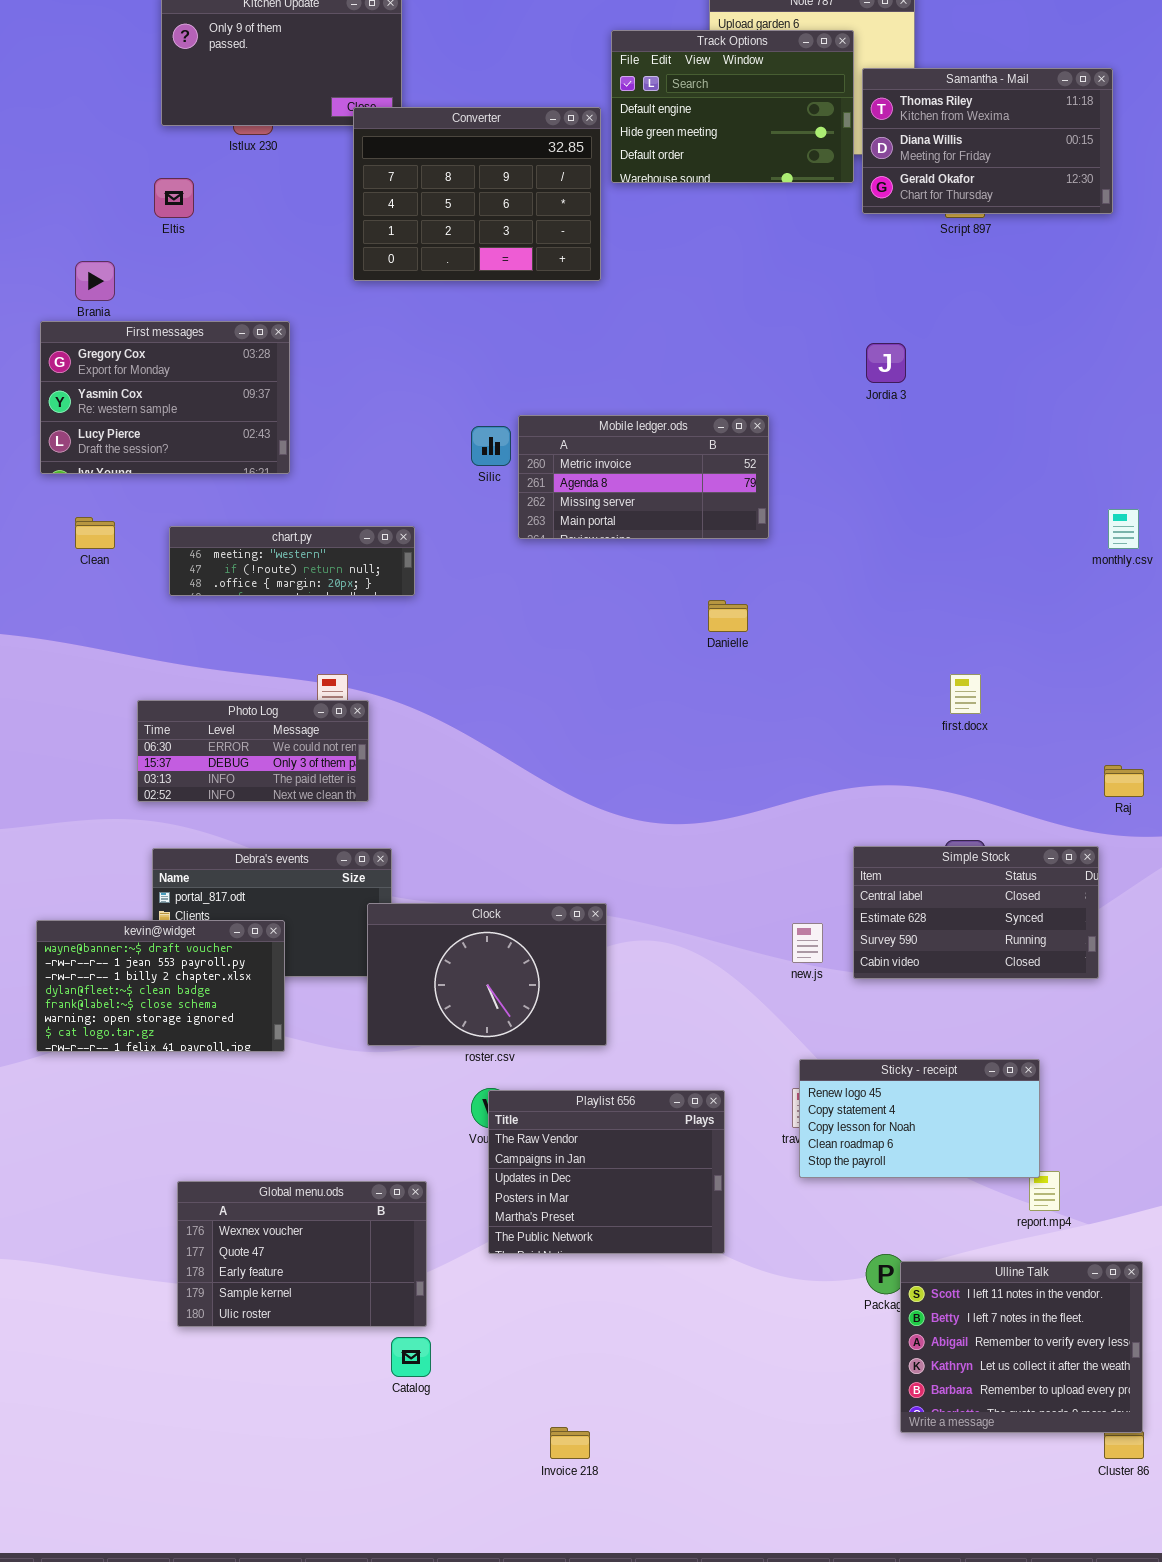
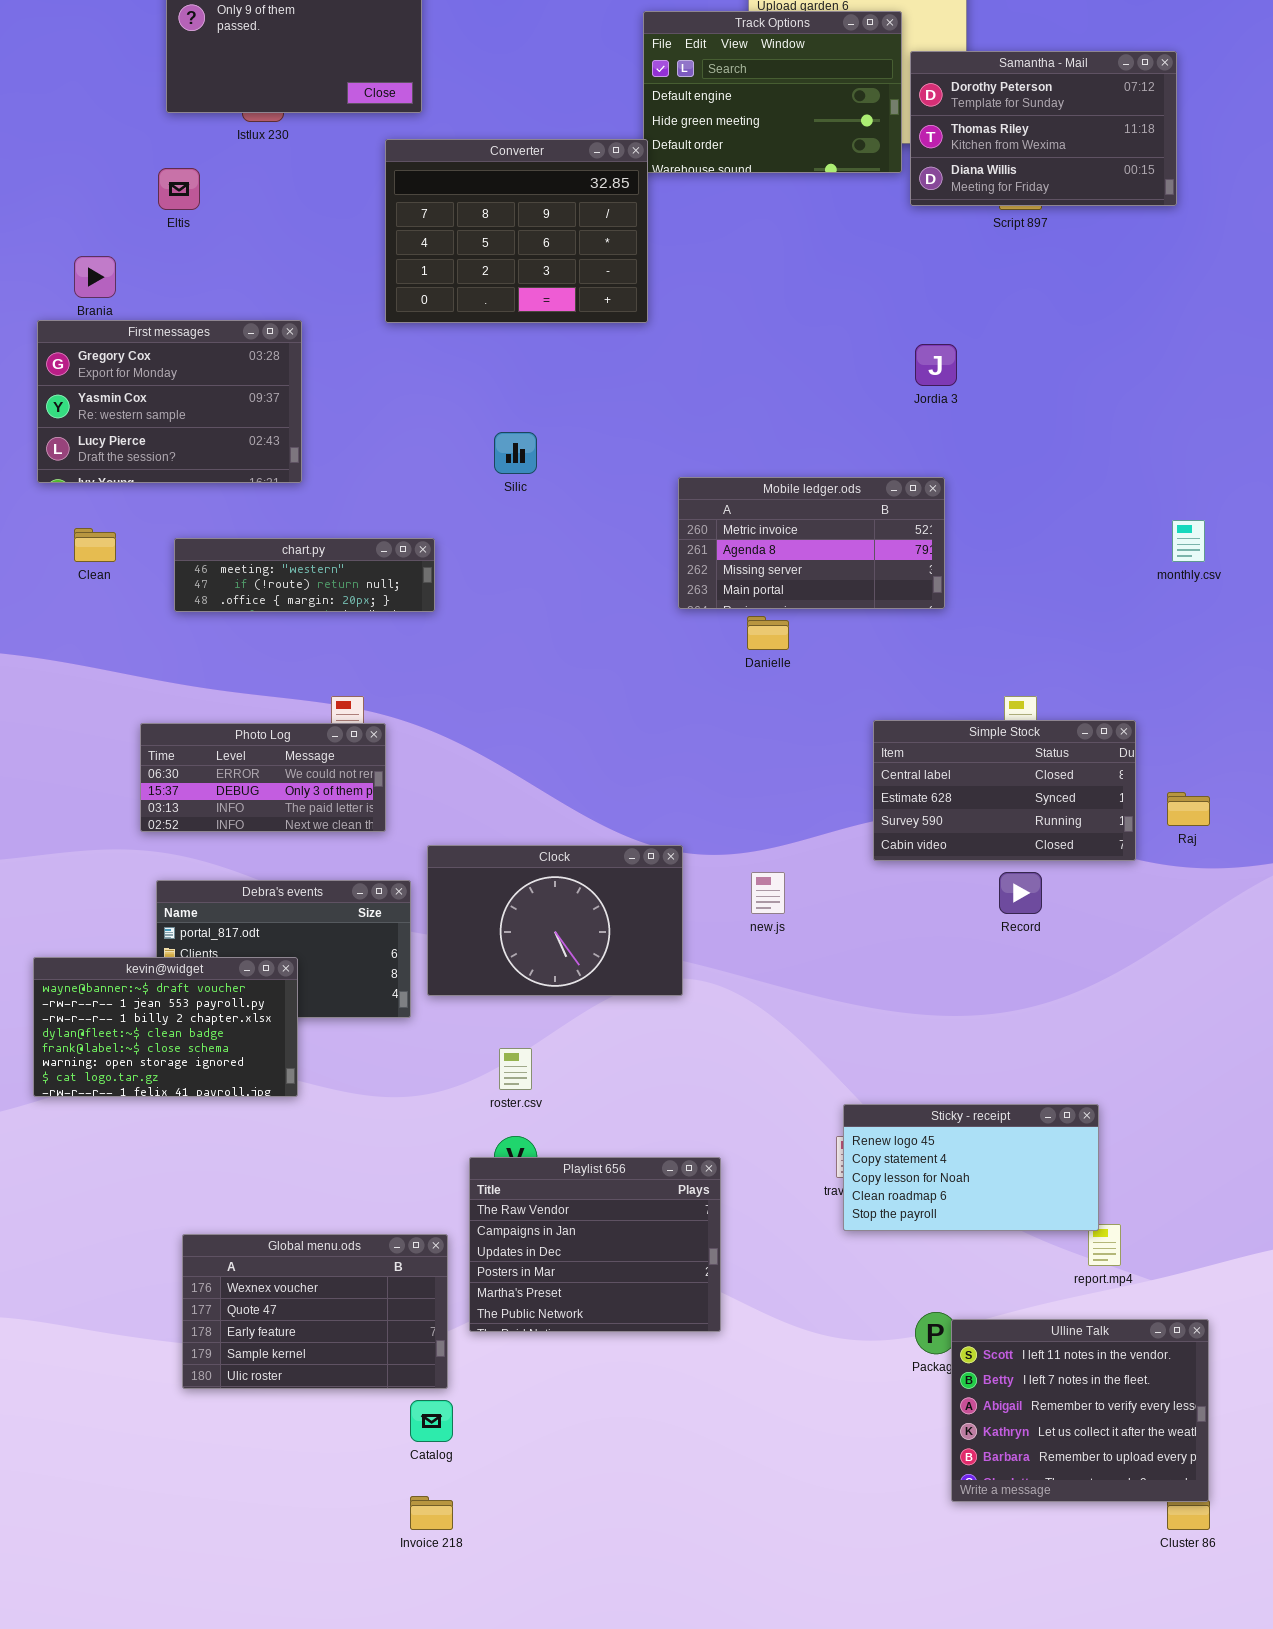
Samantha - Mail: [862,68,1113,214] -> [910,51,1177,206], scrolled up 1 row
Converter: [353,107,601,281] -> [385,139,648,323], moved
Mobile ledger.ods: [518,415,769,539] -> [678,477,945,609], moved
Simple Stock: [853,846,1099,979] -> [873,720,1136,861], moved
Clock: [367,903,607,1046] -> [427,845,683,996], moved
new.js: [792,923,823,963] -> [751,872,785,914], moved
Playlist 656: [488,1090,725,1254] -> [469,1157,721,1332], moved
Invoice 218: [550,1427,590,1459] -> [410,1496,453,1530], moved

